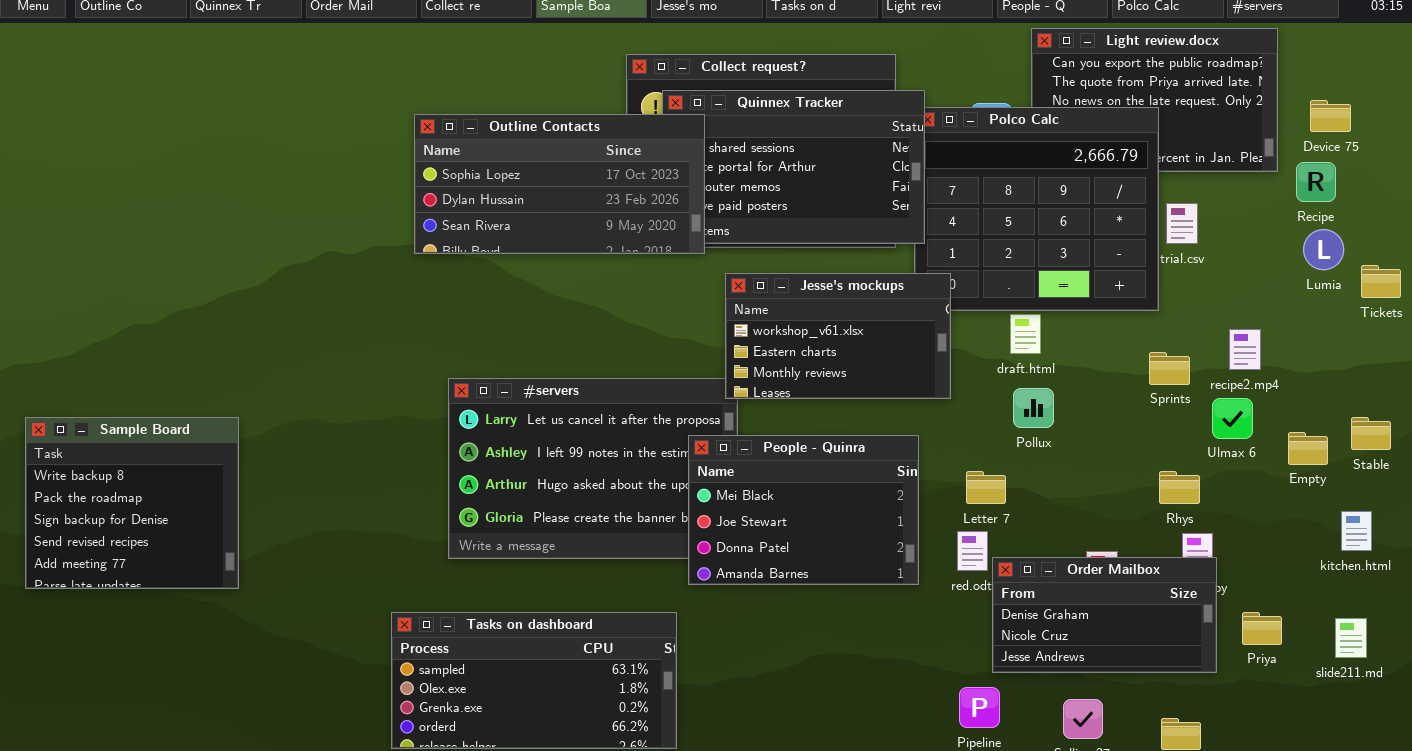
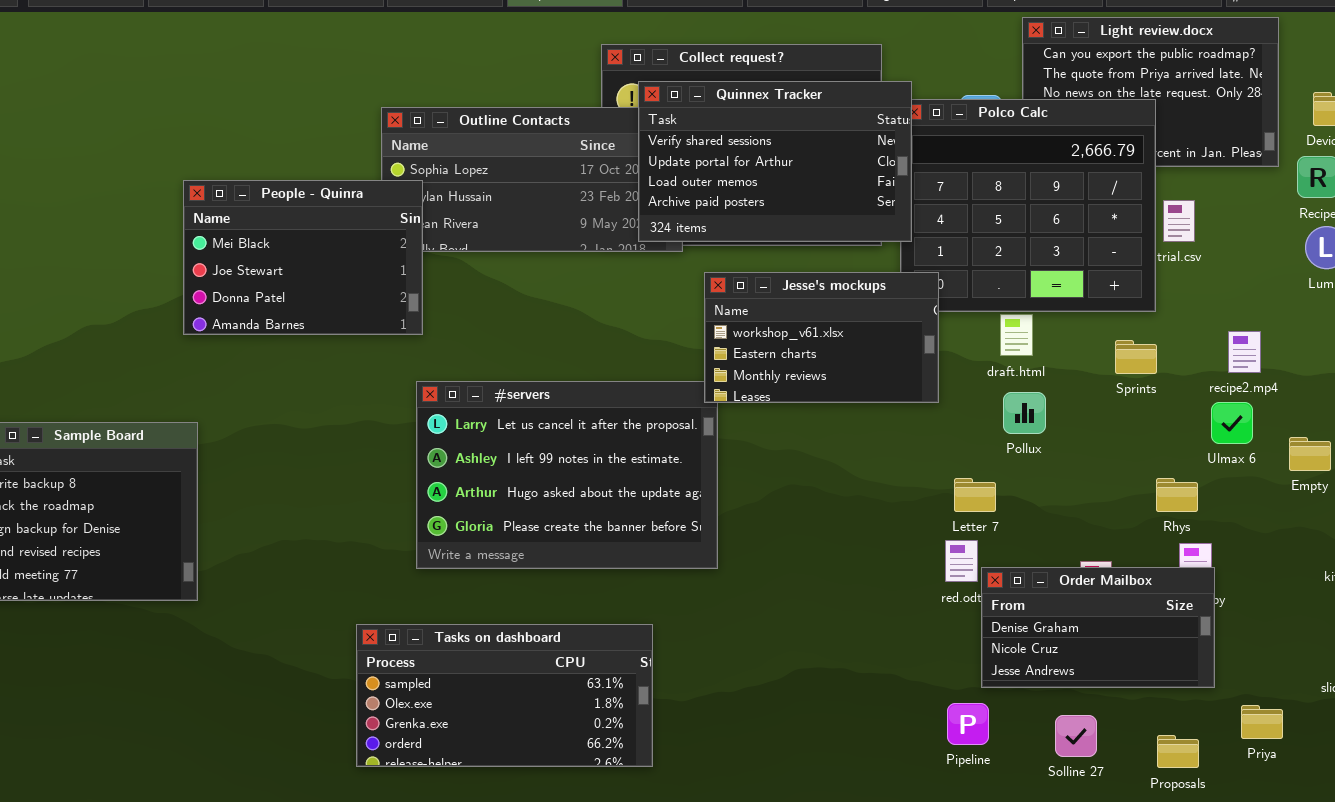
Quinnex Tracker: [662,90,925,244] -> [638,81,912,242], raised
Sprints: [1149,352,1190,385] -> [1115,340,1157,374], moved
People - Quinra: [688,435,919,585] -> [183,180,423,335], moved
Priya: [1242,612,1282,645] -> [1241,705,1283,739], moved

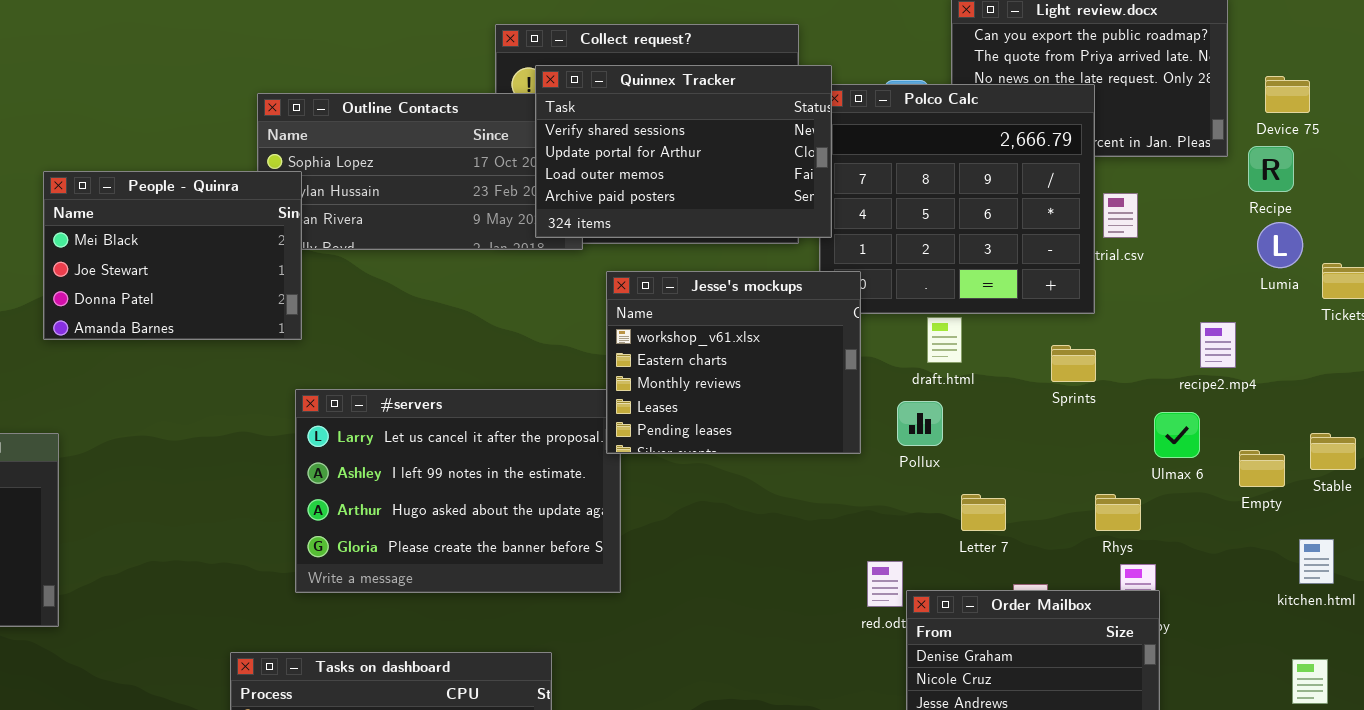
Jesse's mockups: [704,272,939,403] -> [606,271,861,454], resized
recipe2.mp4: [1228,331,1261,373] -> [1200,322,1236,368], moved
Pollux: [1003,392,1046,434] -> [897,401,943,446], moved
Letter 7: [954,478,996,512] -> [961,494,1006,531], moved

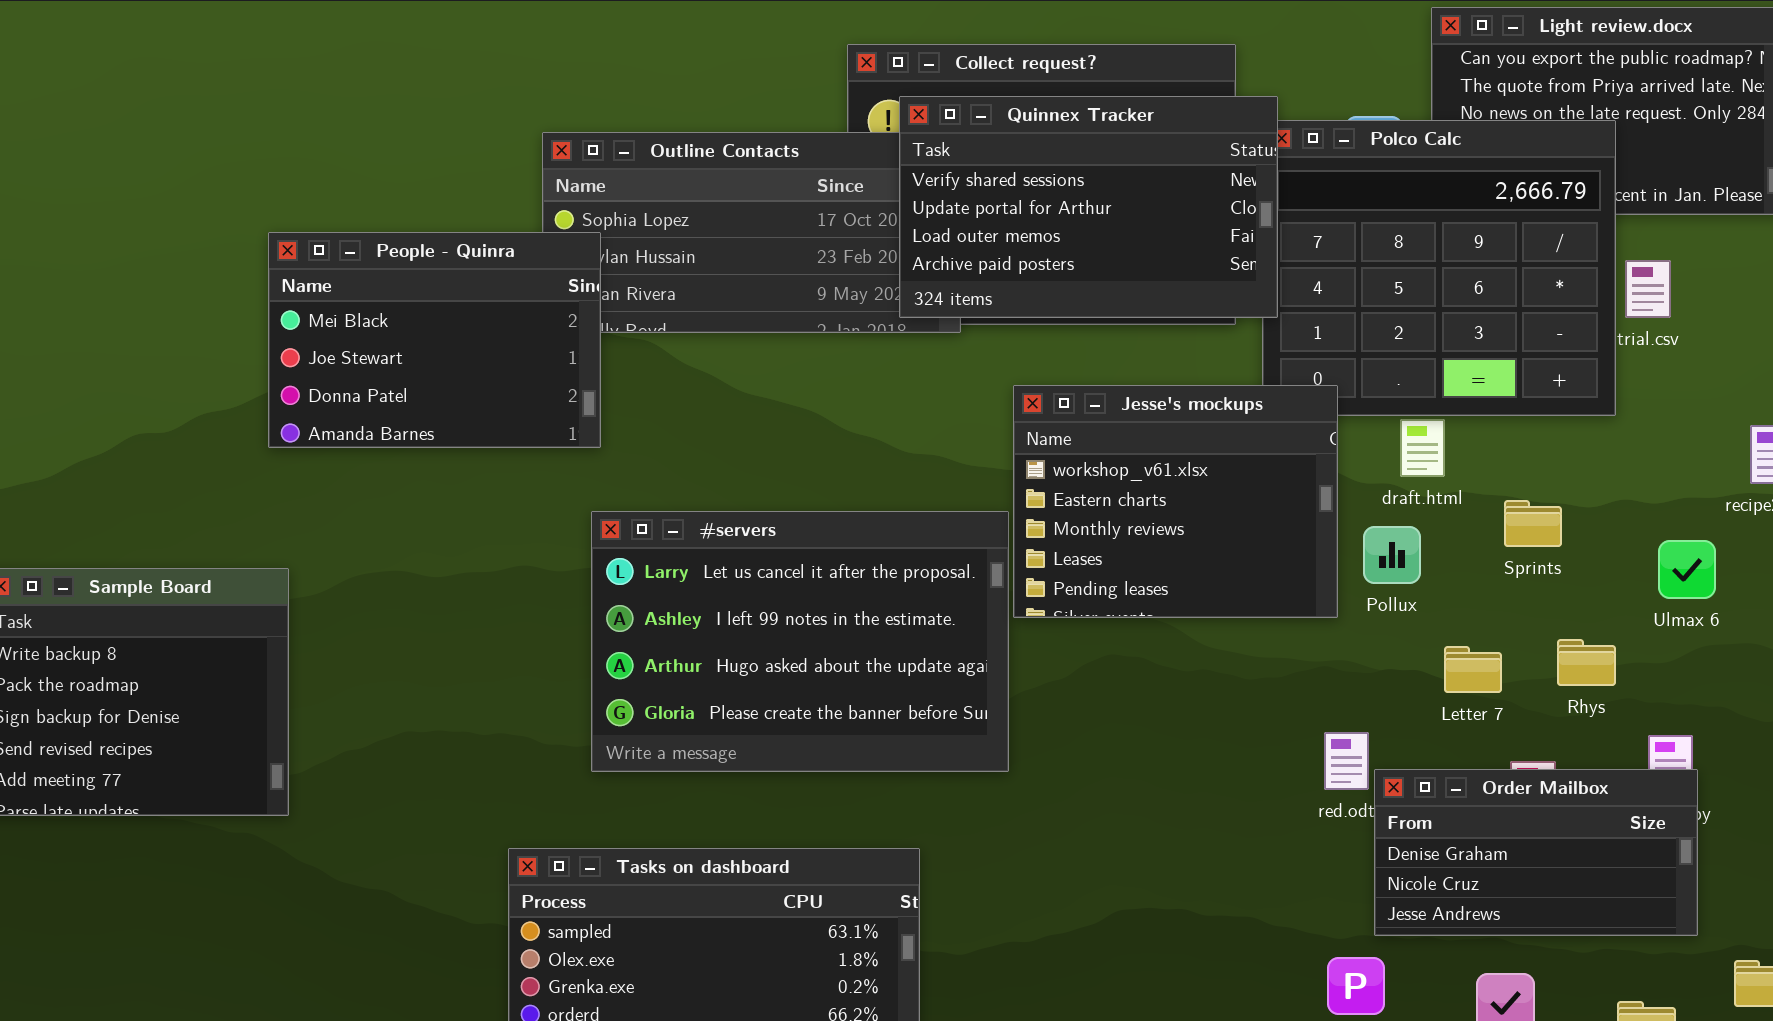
Jesse's mockups: [606,271,861,454] -> [1013,385,1338,618], moved
Sprints: [1051,345,1096,382] -> [1504,500,1562,547], moved
Ulmax 6: [1154,412,1200,458] -> [1658,540,1716,599], moved
Rhys: [1095,494,1141,531] -> [1557,639,1616,686], moved

